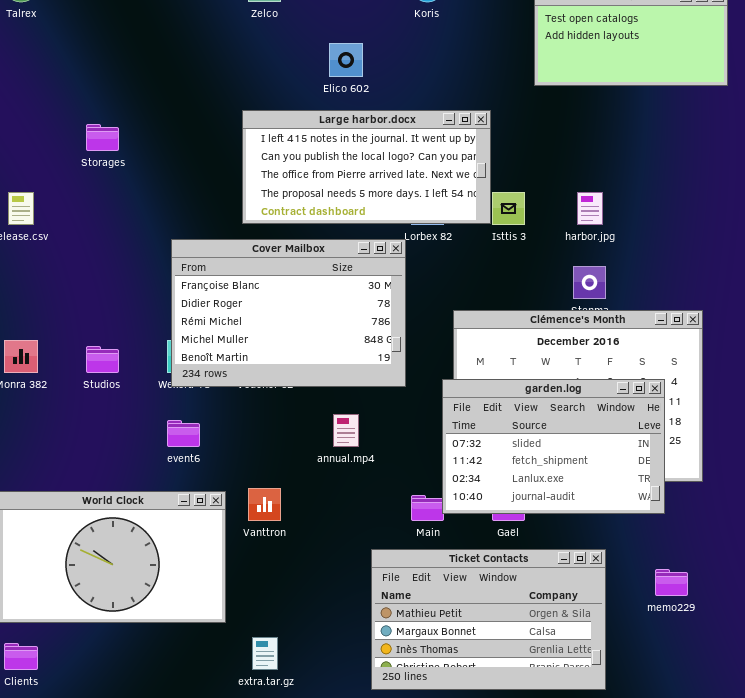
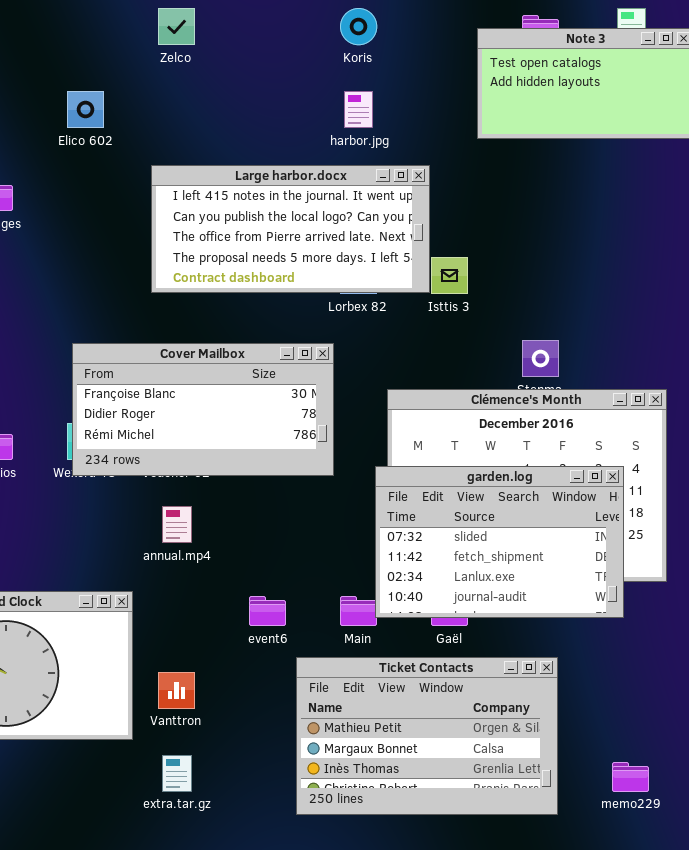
Elico 602: [329,43,363,77] -> [67,91,104,128], moved
harbor.jpg: [577,192,603,225] -> [344,91,373,128], moved
Cover Mailbox: [171,239,406,387] -> [72,343,334,476], resized
annual.mp4: [333,414,359,447] -> [162,506,192,543], moved
event6: [167,420,200,447] -> [249,596,286,626], moved
Vanttron: [248,488,281,521] -> [158,672,195,709], moved
memo229: [655,569,688,596] -> [612,762,649,792], moved

